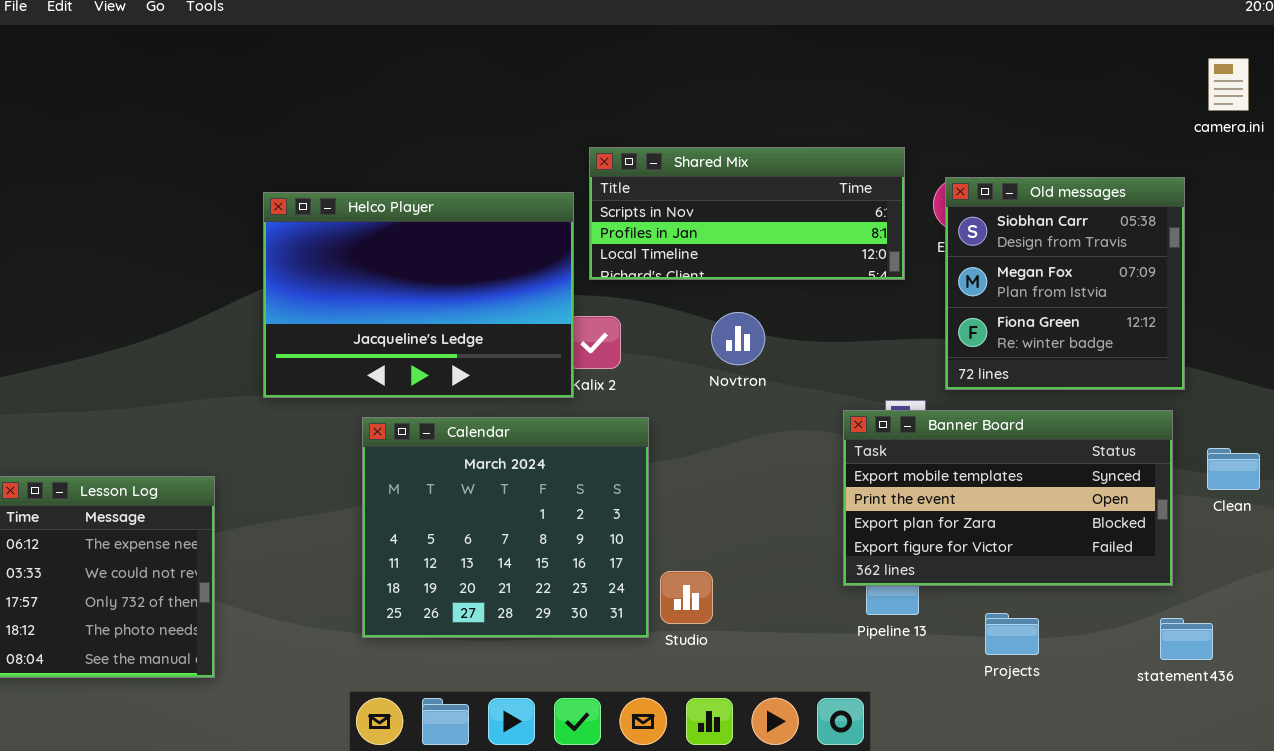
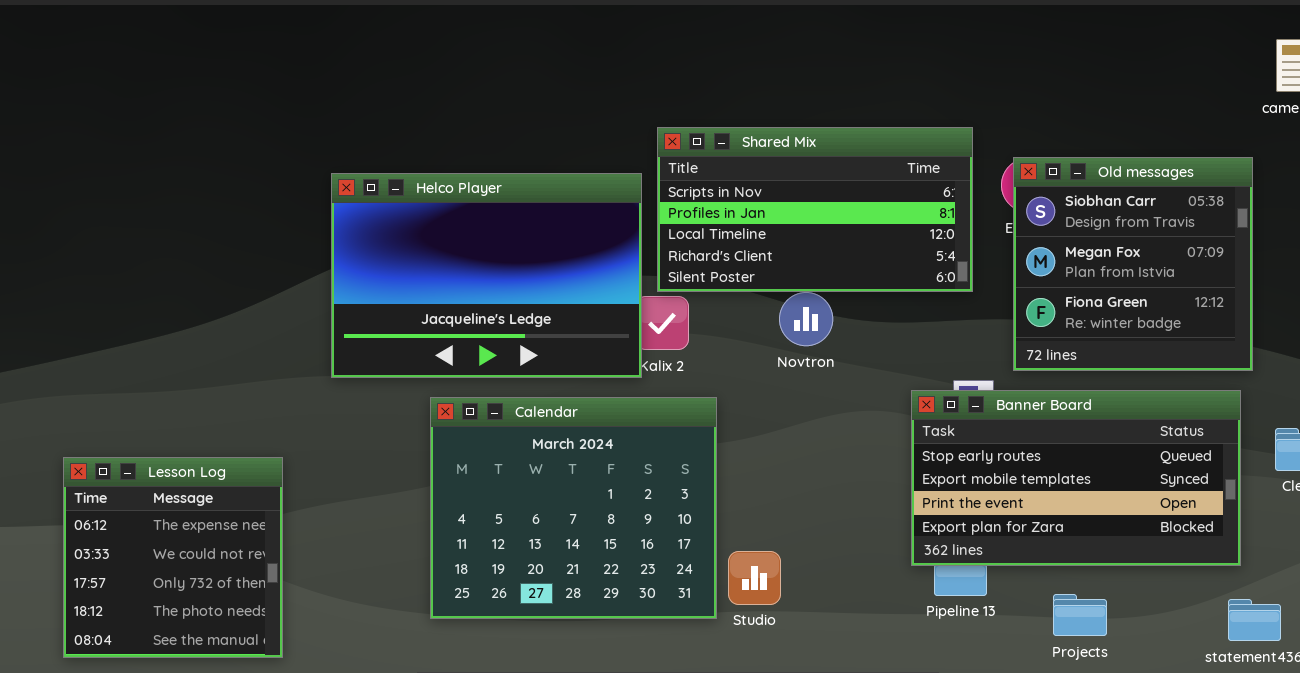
Shared Mix: [589,147,905,280] -> [657,127,973,292], resized
Banner Board: [843,410,1173,586] -> [911,390,1241,566], scrolled up 1 row

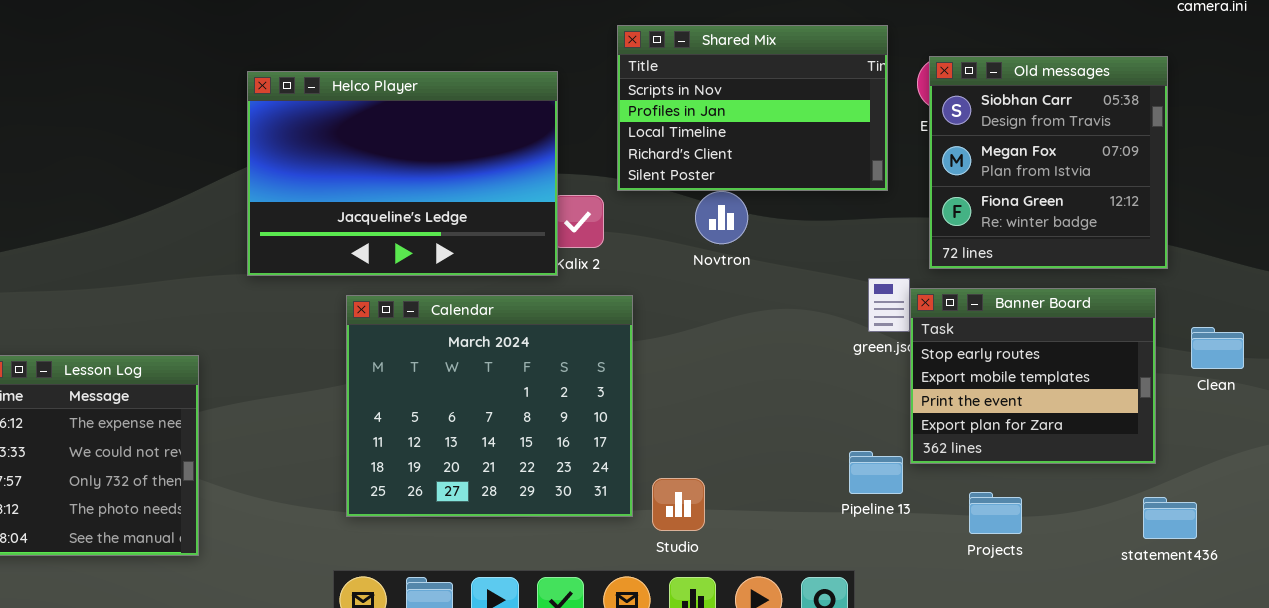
Shared Mix: [657,127,973,292] -> [617,25,888,191], resized
Banner Board: [911,390,1241,566] -> [910,288,1156,464], resized
Studio: [728,551,781,605] -> [652,478,705,531], moved

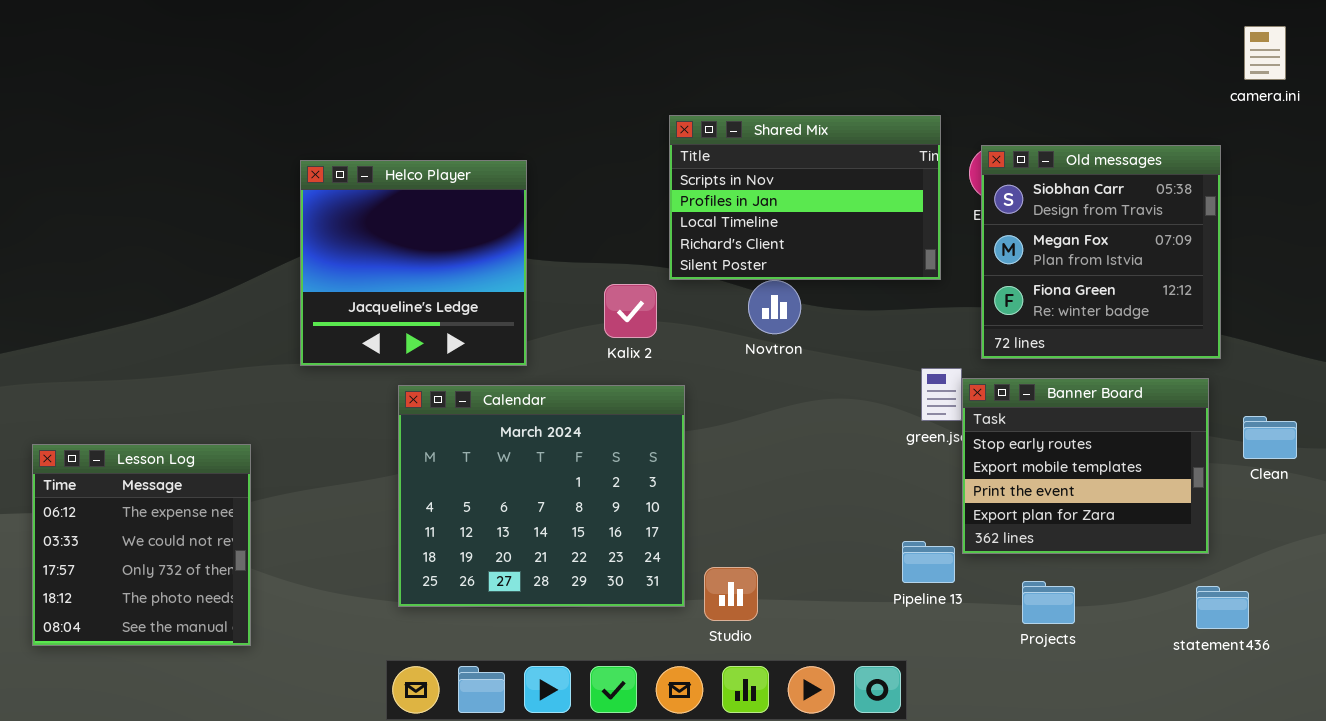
Helco Player: [247,71,558,276] -> [300,160,527,366], resized

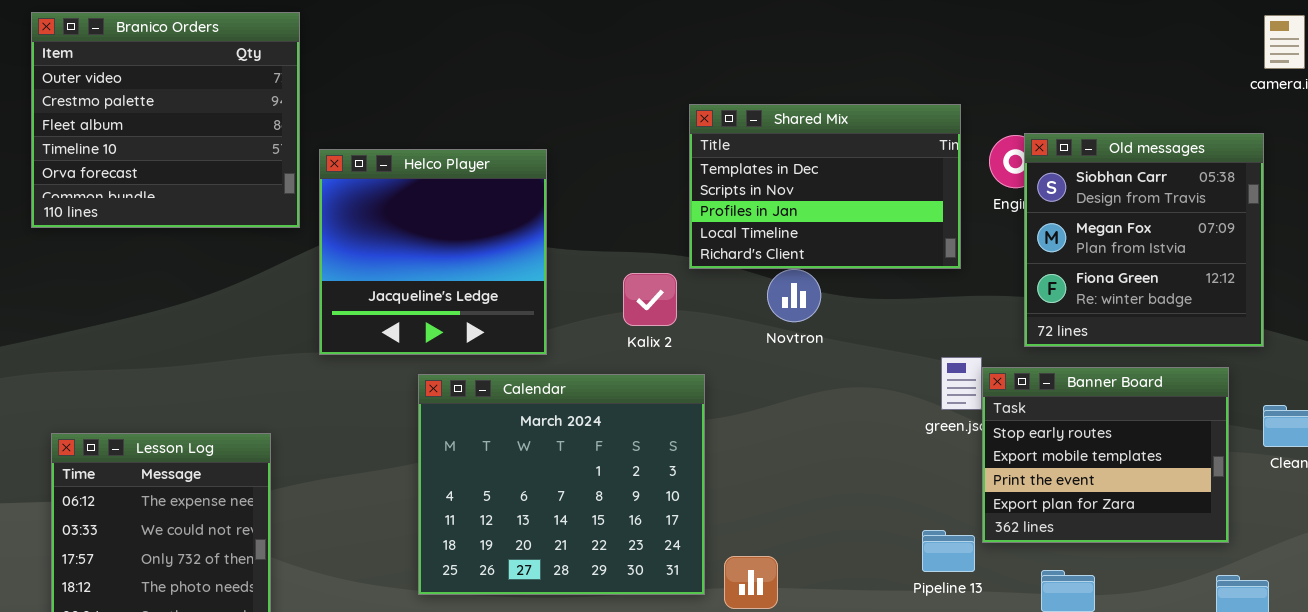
Branico Orders: none -> [31,12,300,228], opened
Shared Mix: [669,115,941,280] -> [689,104,961,269], scrolled up 1 row
Old messages: [981,145,1221,359] -> [1024,133,1264,347], moved

